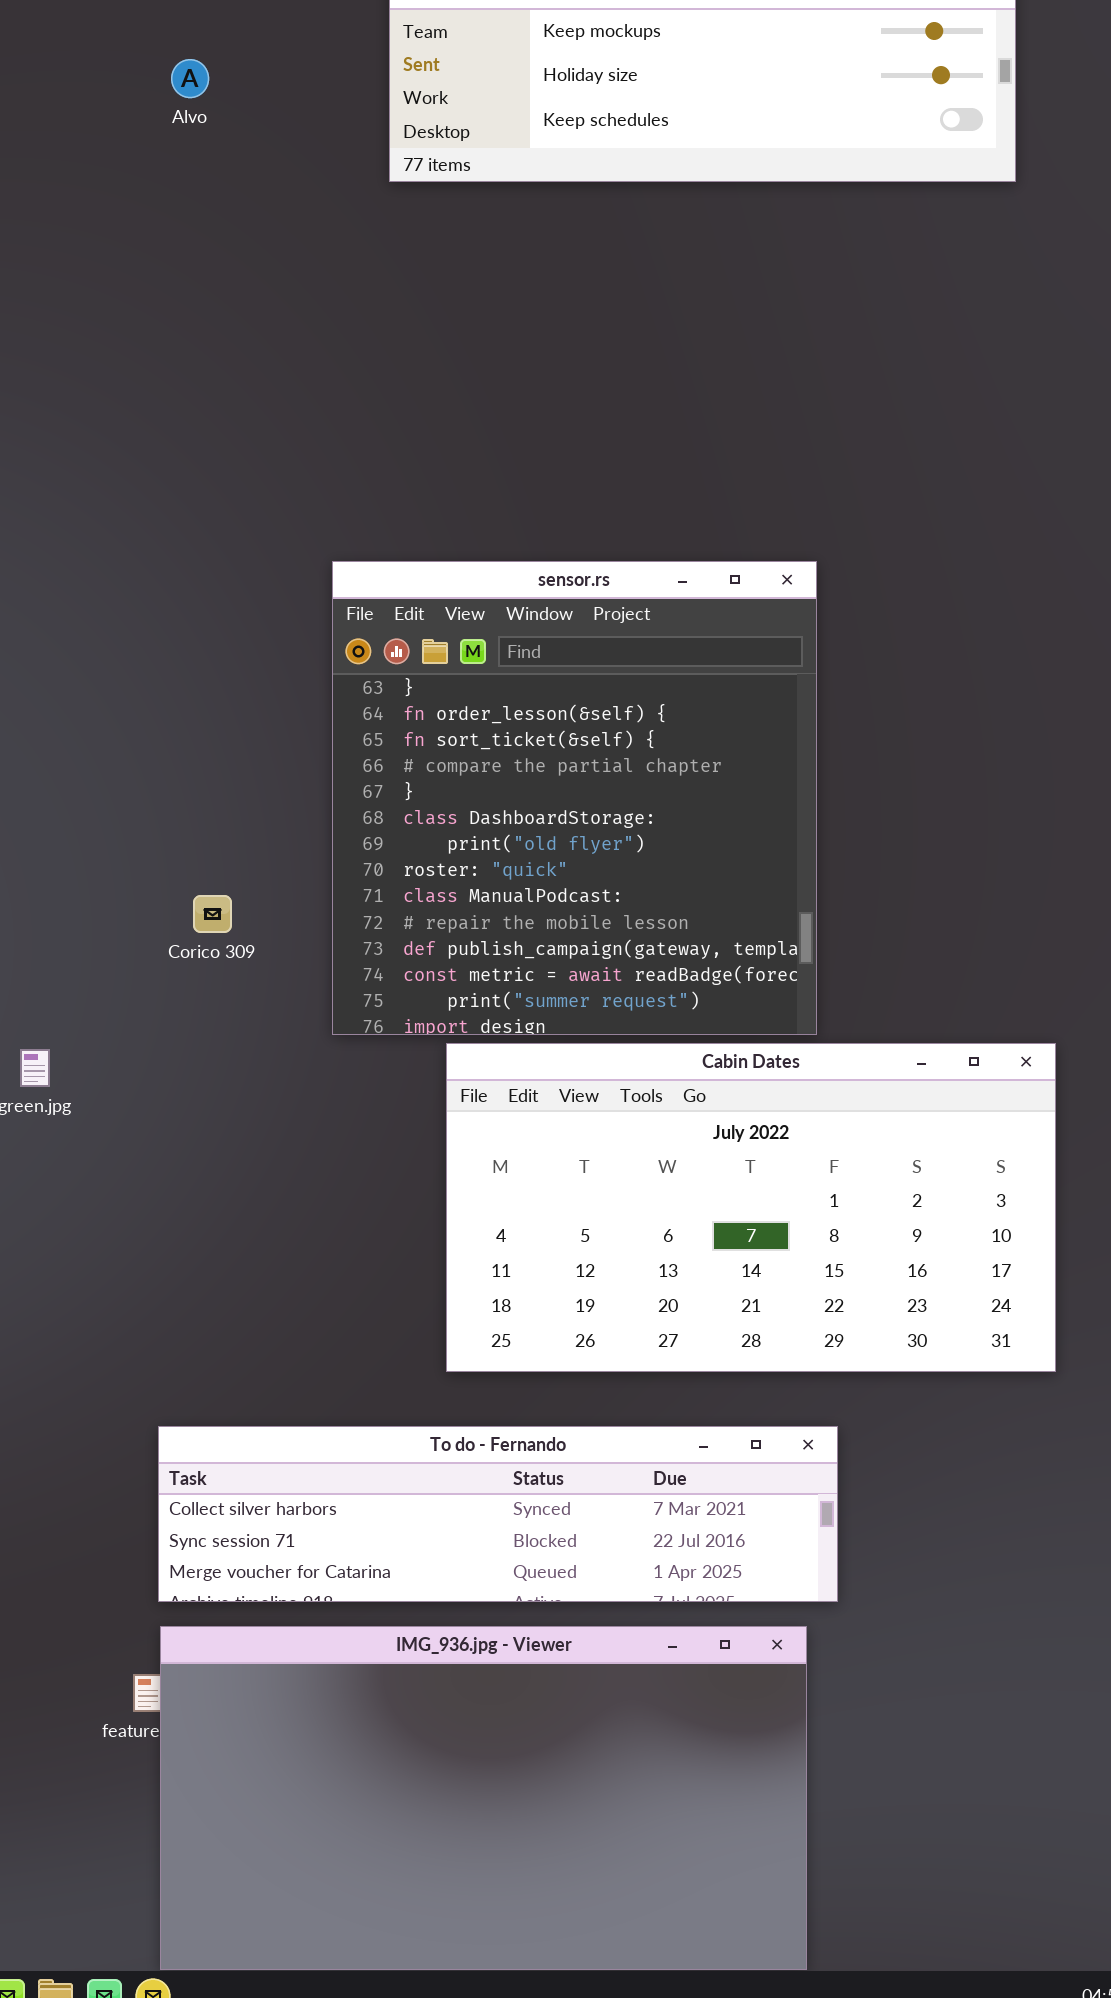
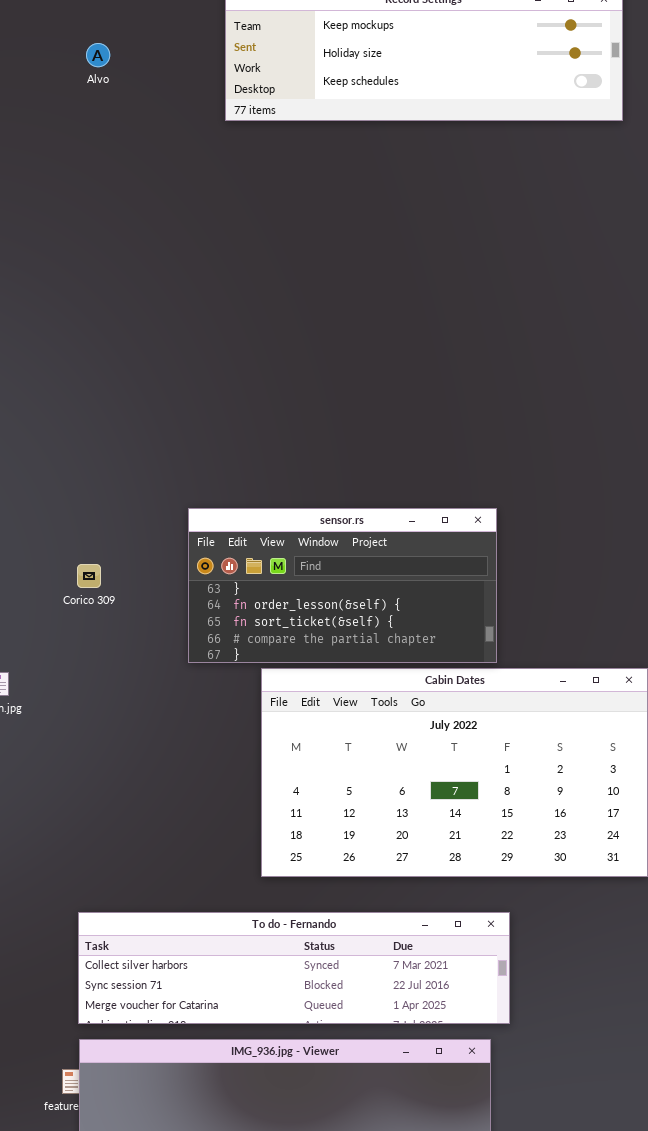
sensor.rs: [332,561,817,1035] -> [188,508,497,663], resized
Corico 309: [193,895,232,933] -> [77,564,101,588], moved

